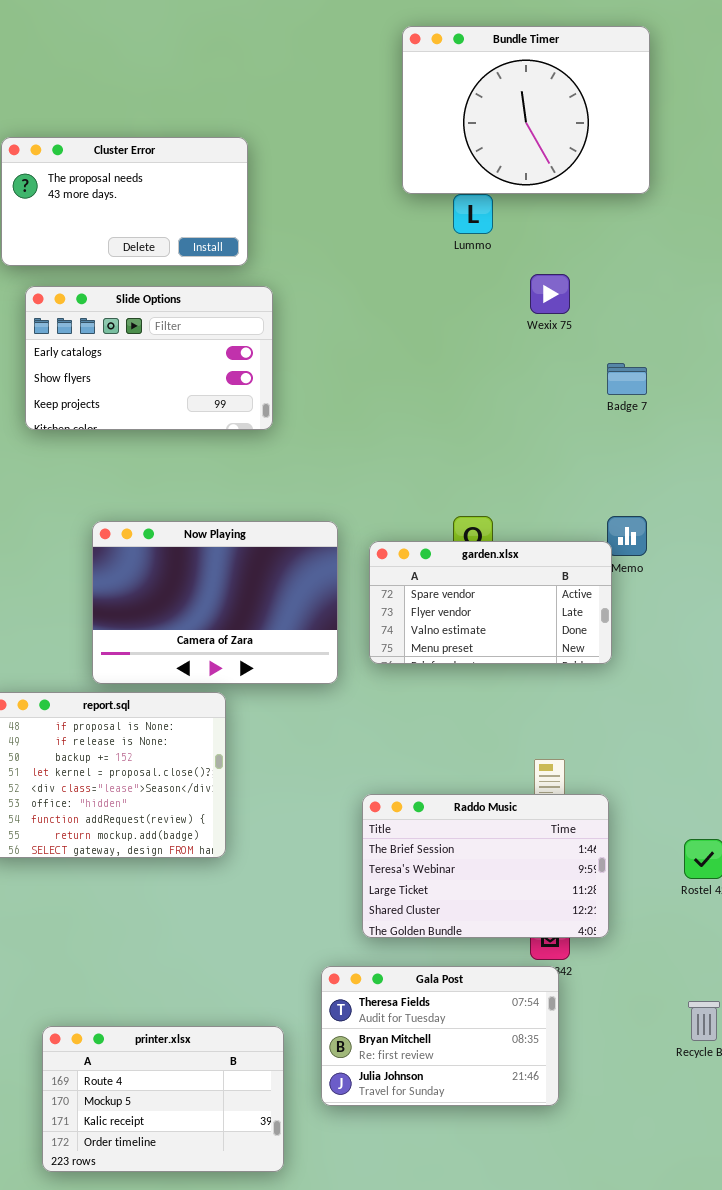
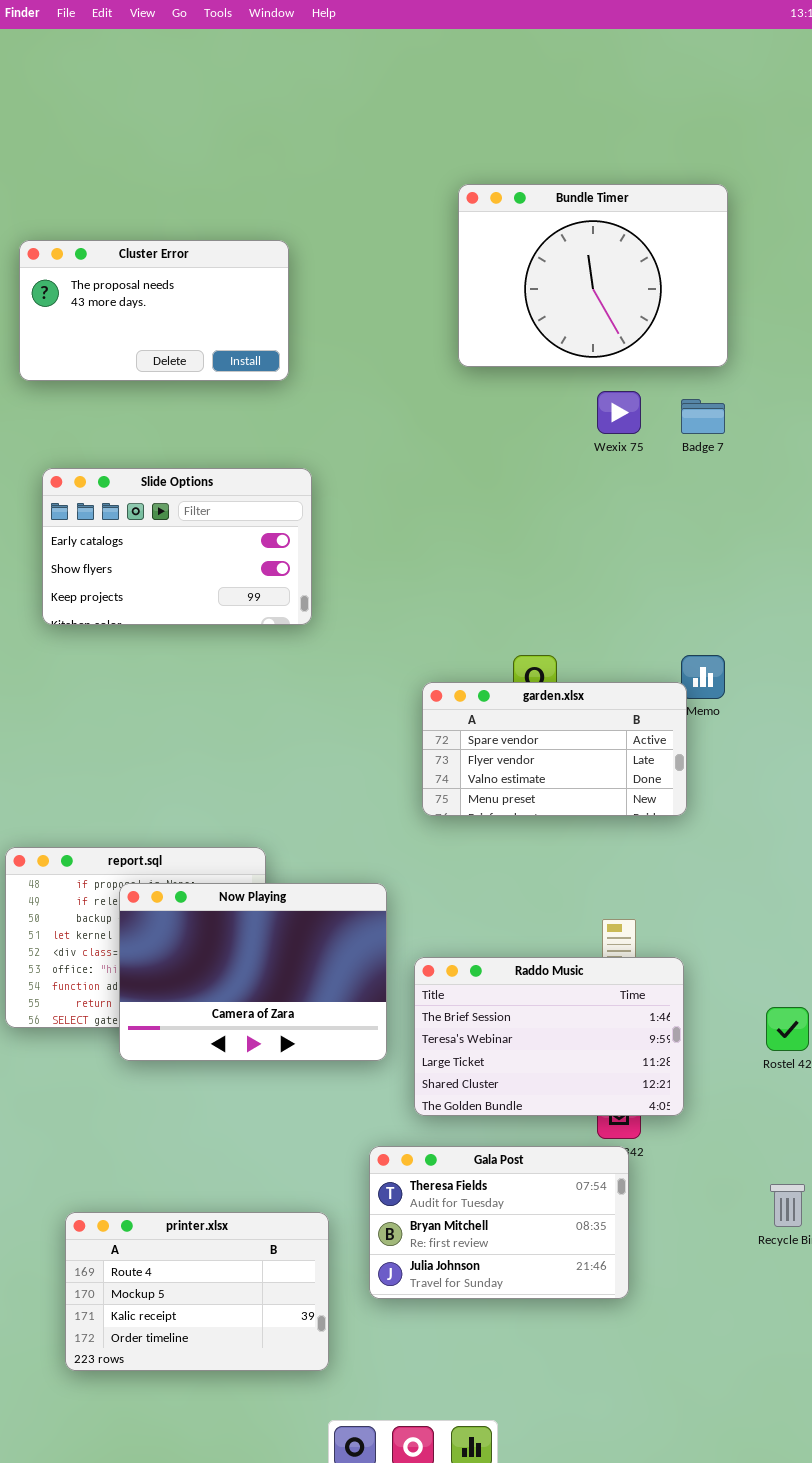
Bundle Timer: [402,26,650,194] -> [458,184,728,367], moved
Slide Options: [25,286,273,430] -> [42,468,312,625], moved
Badge 7: [607,363,647,395] -> [681,399,725,434], moved
Now Playing: [92,521,338,684] -> [119,883,387,1061], moved

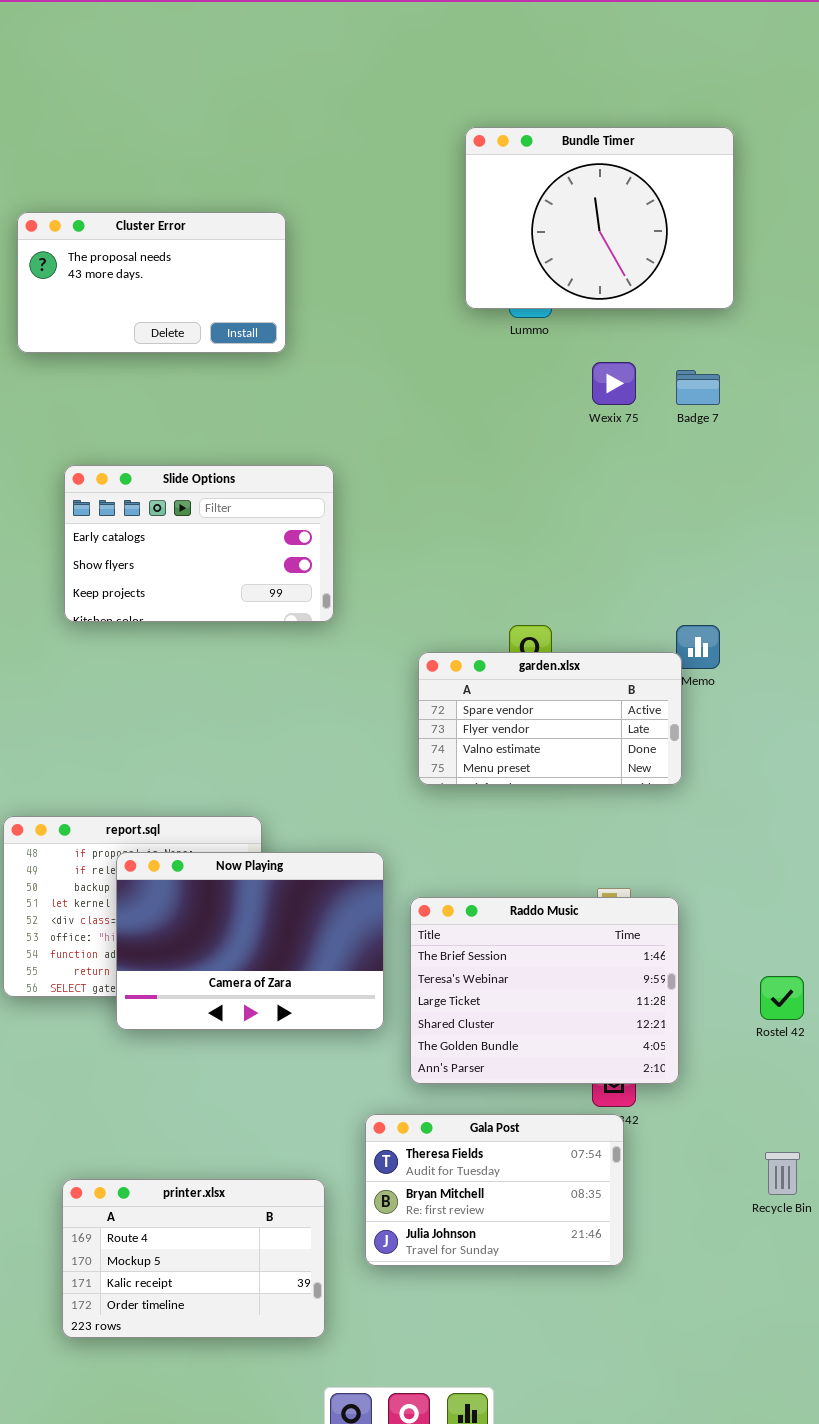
Bundle Timer: [458,184,728,367] -> [465,127,734,309], moved
Slide Options: [42,468,312,625] -> [64,465,334,622], moved
Raddo Music: [414,957,684,1116] -> [410,897,679,1084], resized

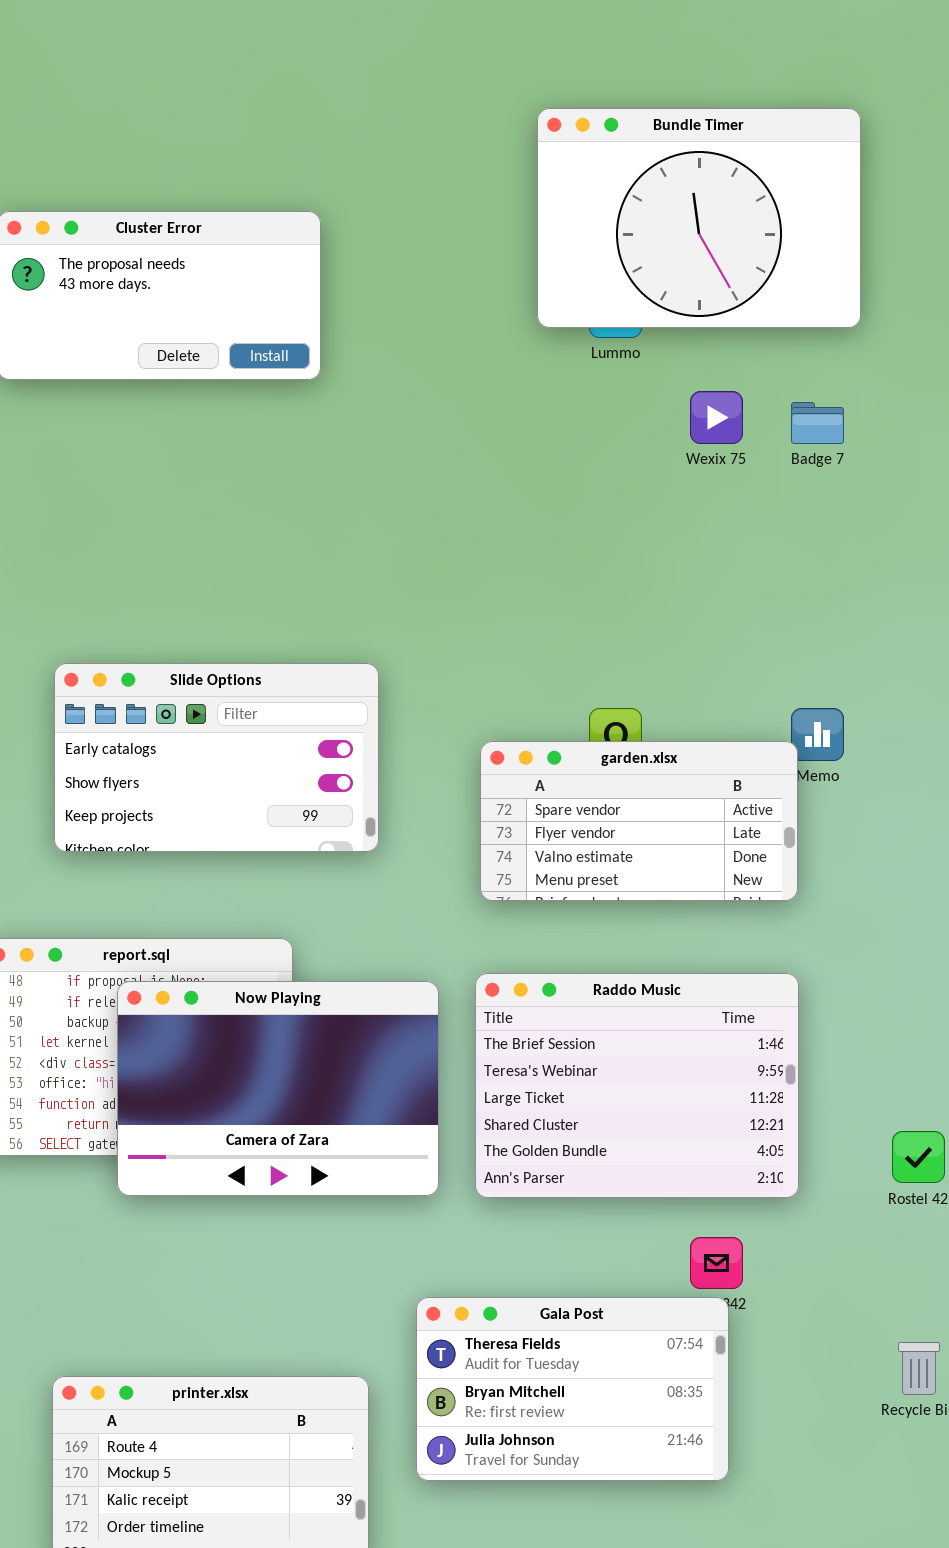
Slide Options: [64,465,334,622] -> [54,663,379,852], moved
Raddo Music: [410,897,679,1084] -> [475,973,799,1198], moved

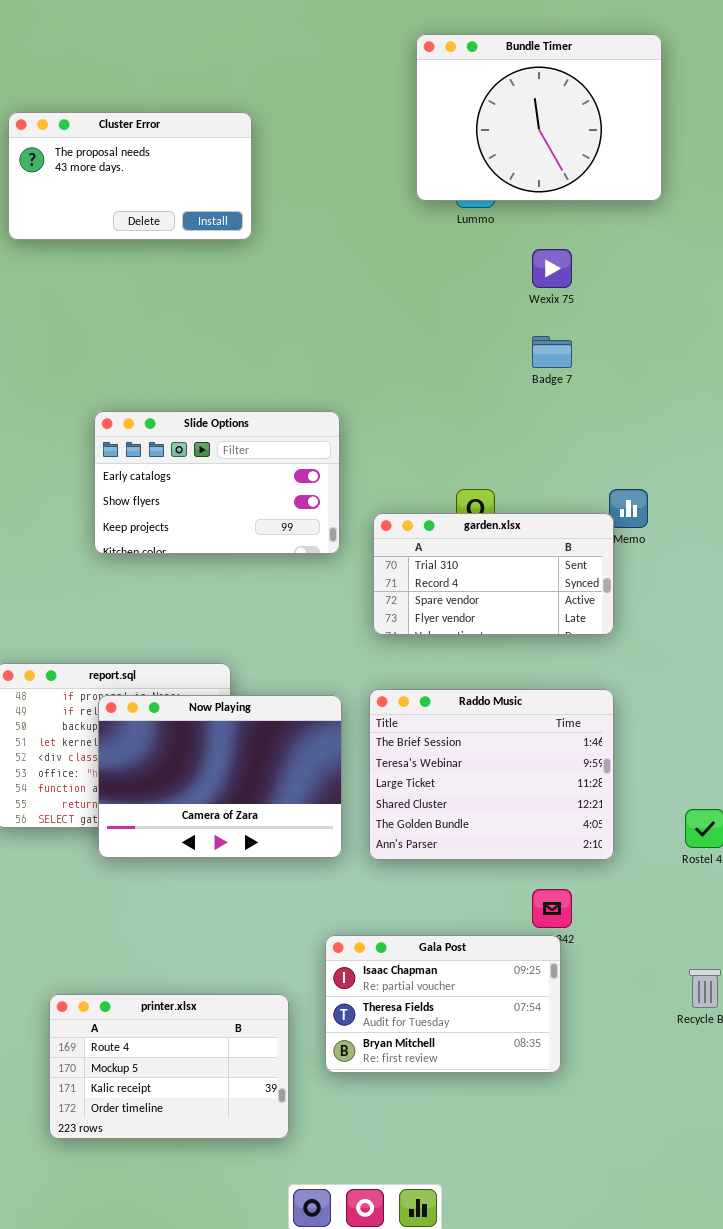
Badge 7: [791,402,844,444] -> [532,336,572,368], moved
Slide Options: [54,663,379,852] -> [94,411,340,554], moved
garden.xlsx: [480,741,798,901] -> [373,513,614,635], scrolled up 2 rows
Gala Post: [416,1297,729,1481] -> [325,935,561,1073], scrolled up 1 row

